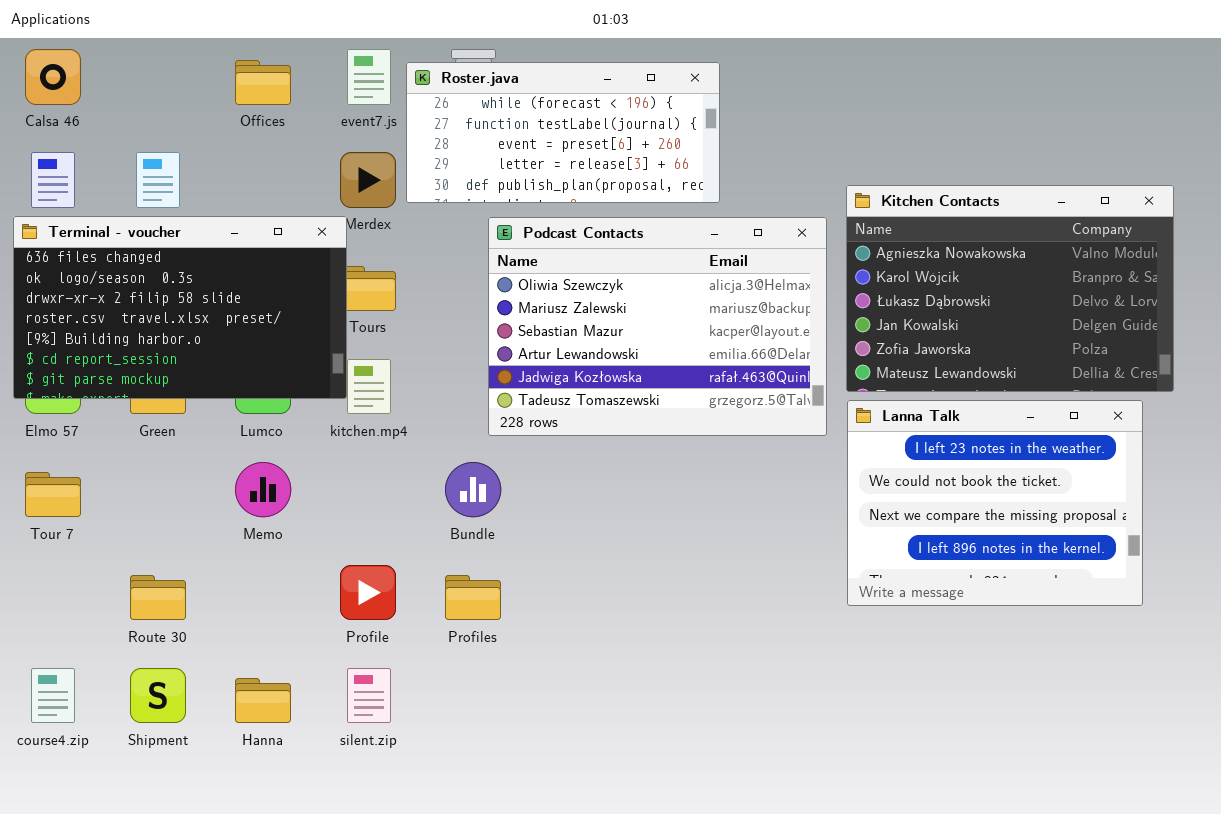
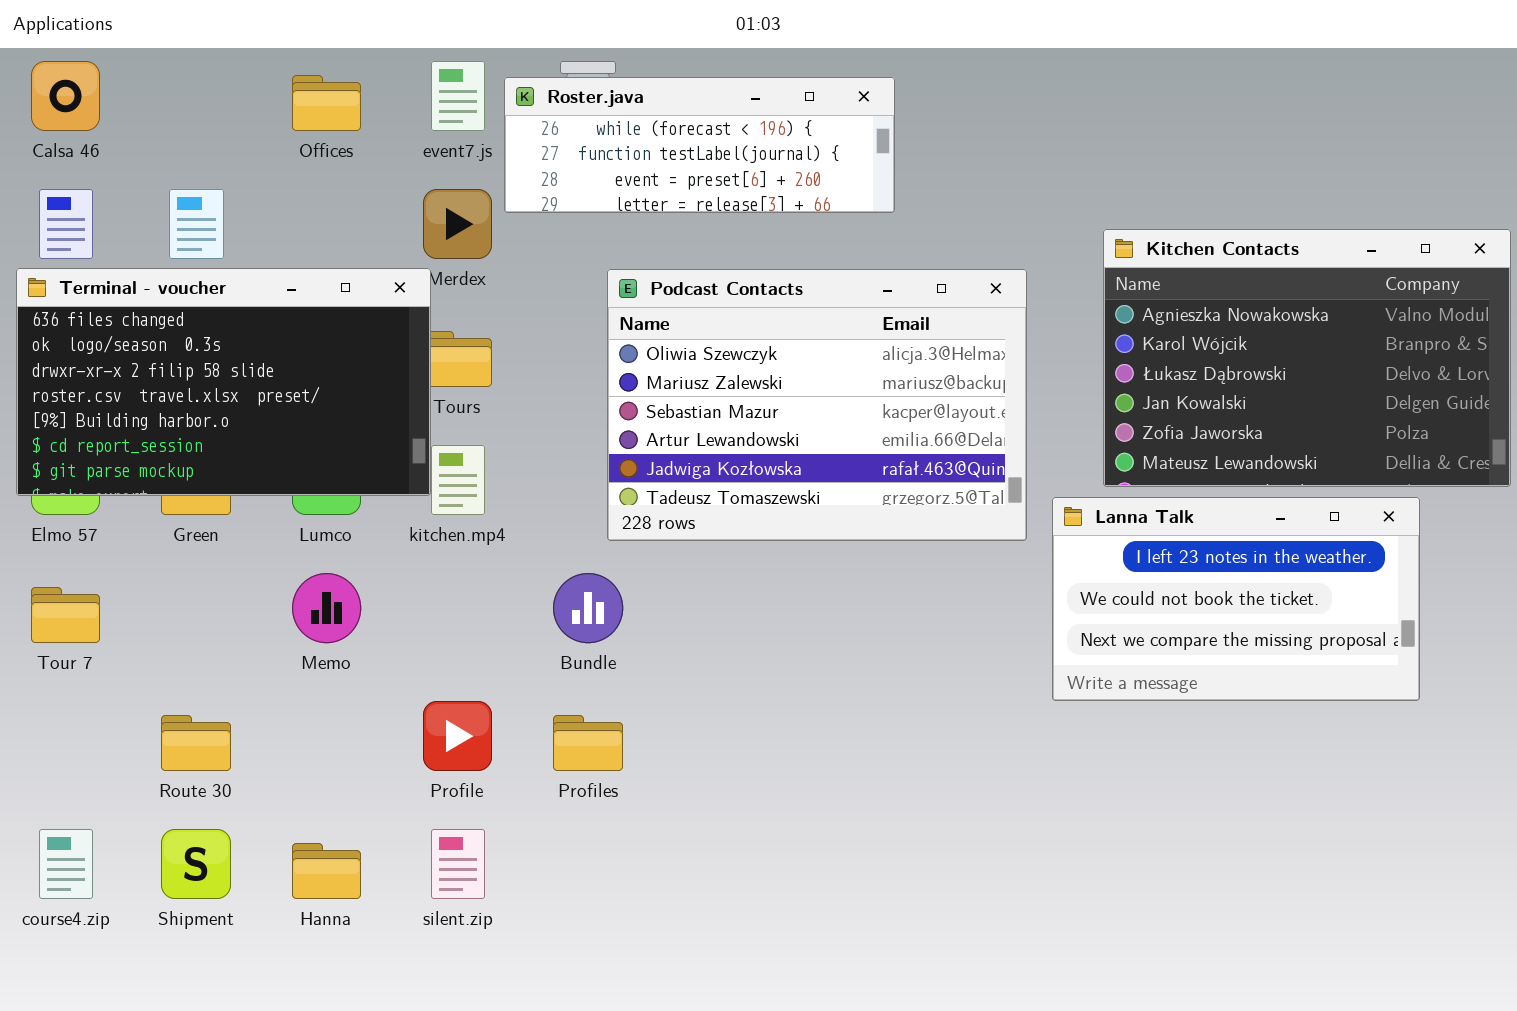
Roster.java: [406,62,720,203] -> [504,77,895,213], resized
Kitchen Contacts: [846,185,1174,392] -> [1103,229,1511,487], moved
Lanna Talk: [847,400,1143,606] -> [1052,497,1420,701], resized

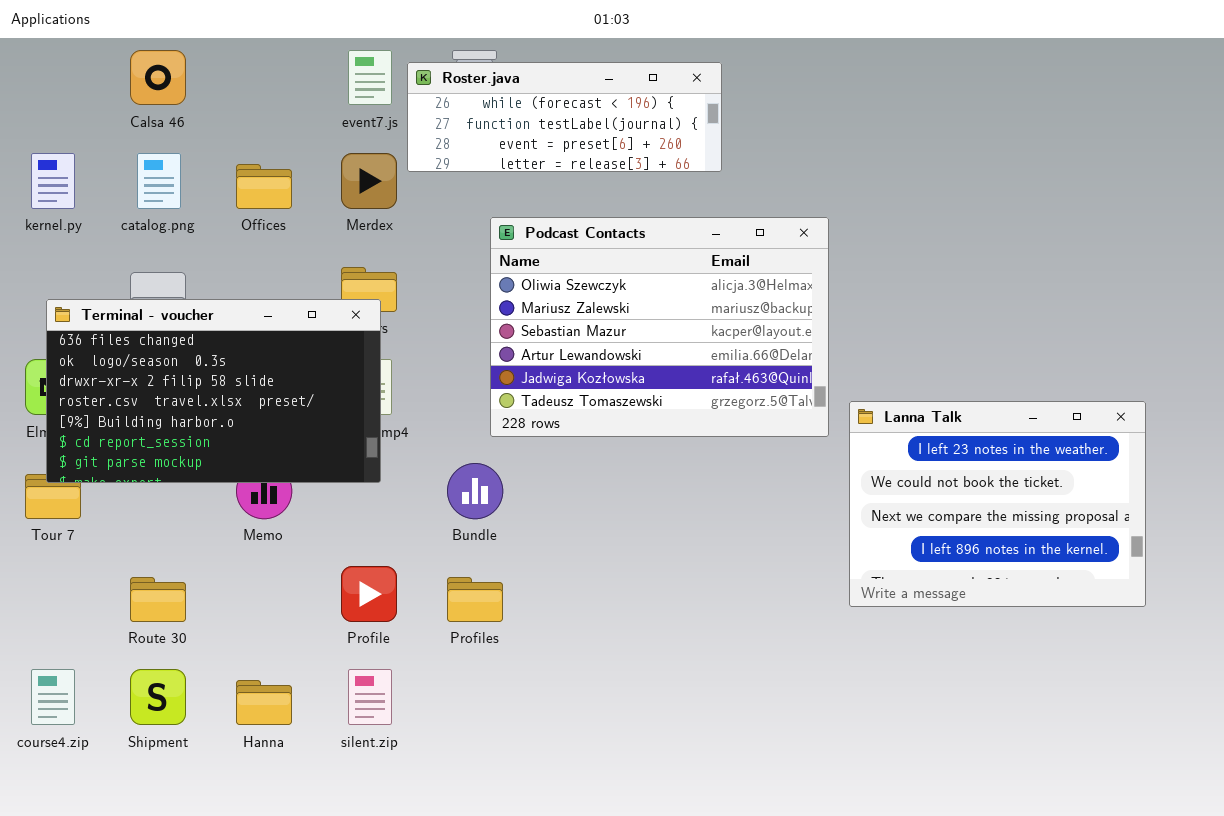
Calsa 46: [31,61,100,131] -> [130,50,186,105], moved
Offices: [292,75,361,131] -> [236,164,292,209], moved
Kitchen Contacts: [1103,229,1511,487] -> none, closed
Terminal - voucher: [16,268,431,496] -> [46,299,381,483], moved
Lanna Talk: [1052,497,1420,701] -> [849,401,1146,607], resized

